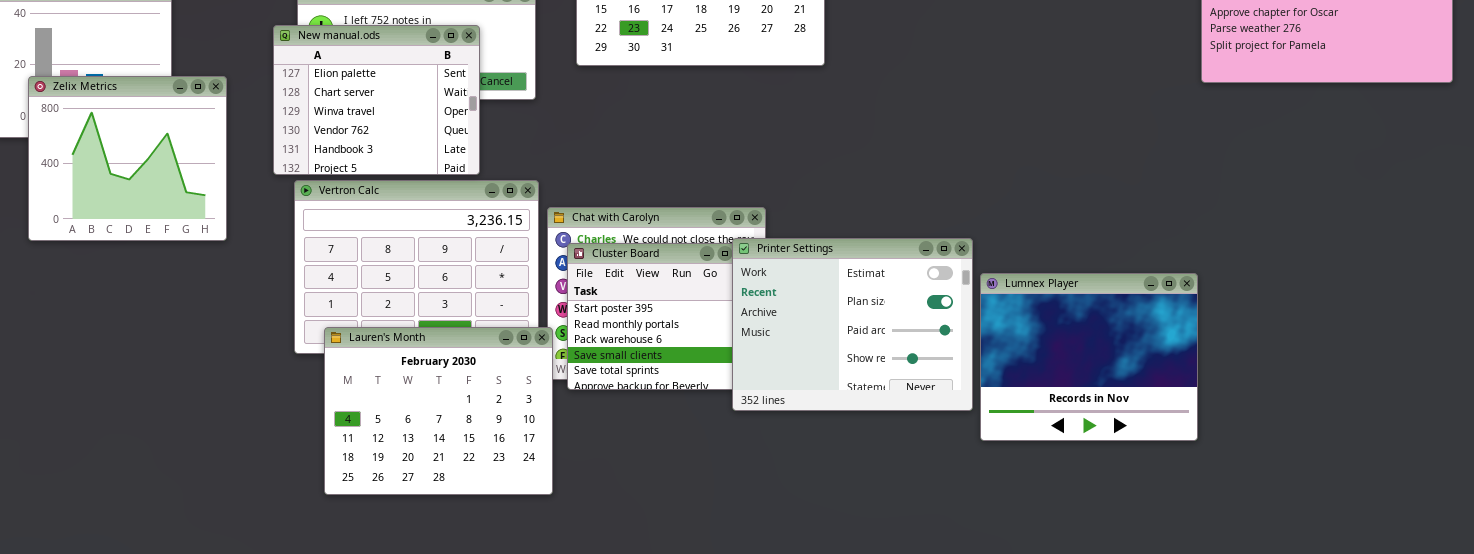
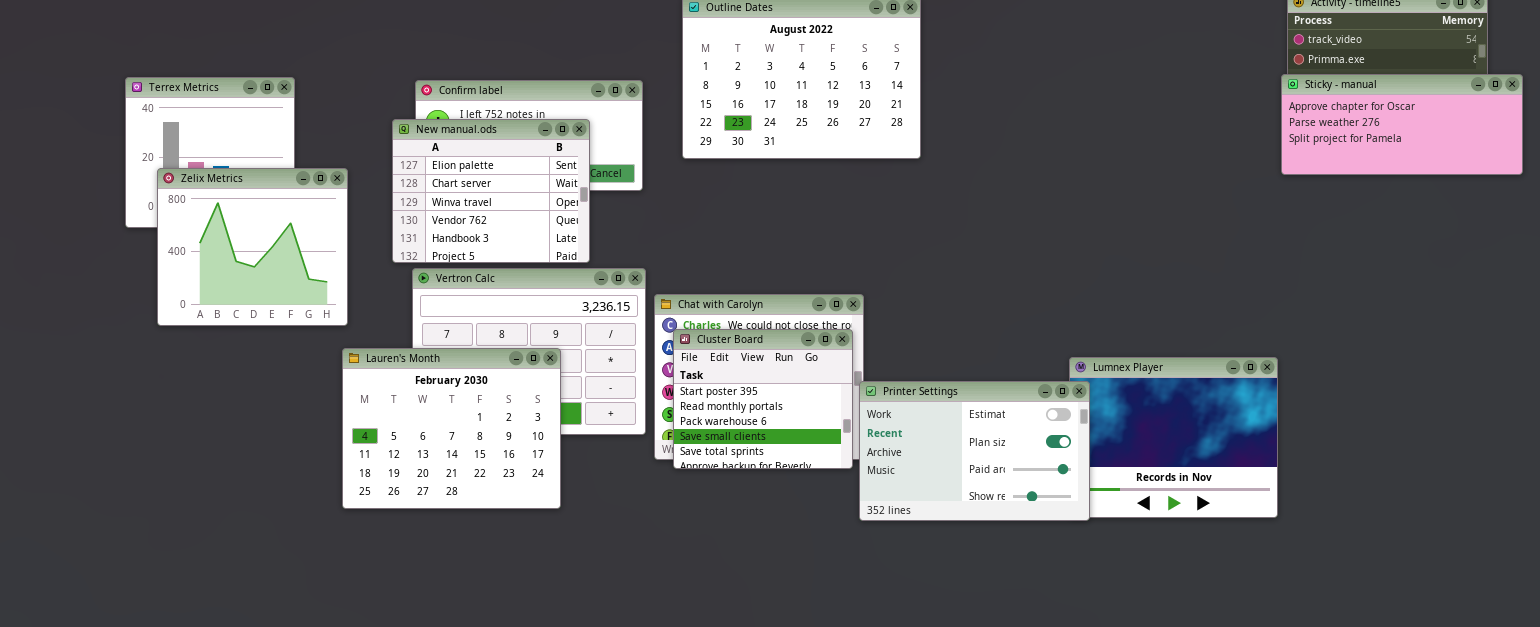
Printer Settings: [732,238,973,411] -> [859,381,1090,521], moved, resized
Lauren's Month: [324,327,553,495] -> [342,348,561,509], moved

